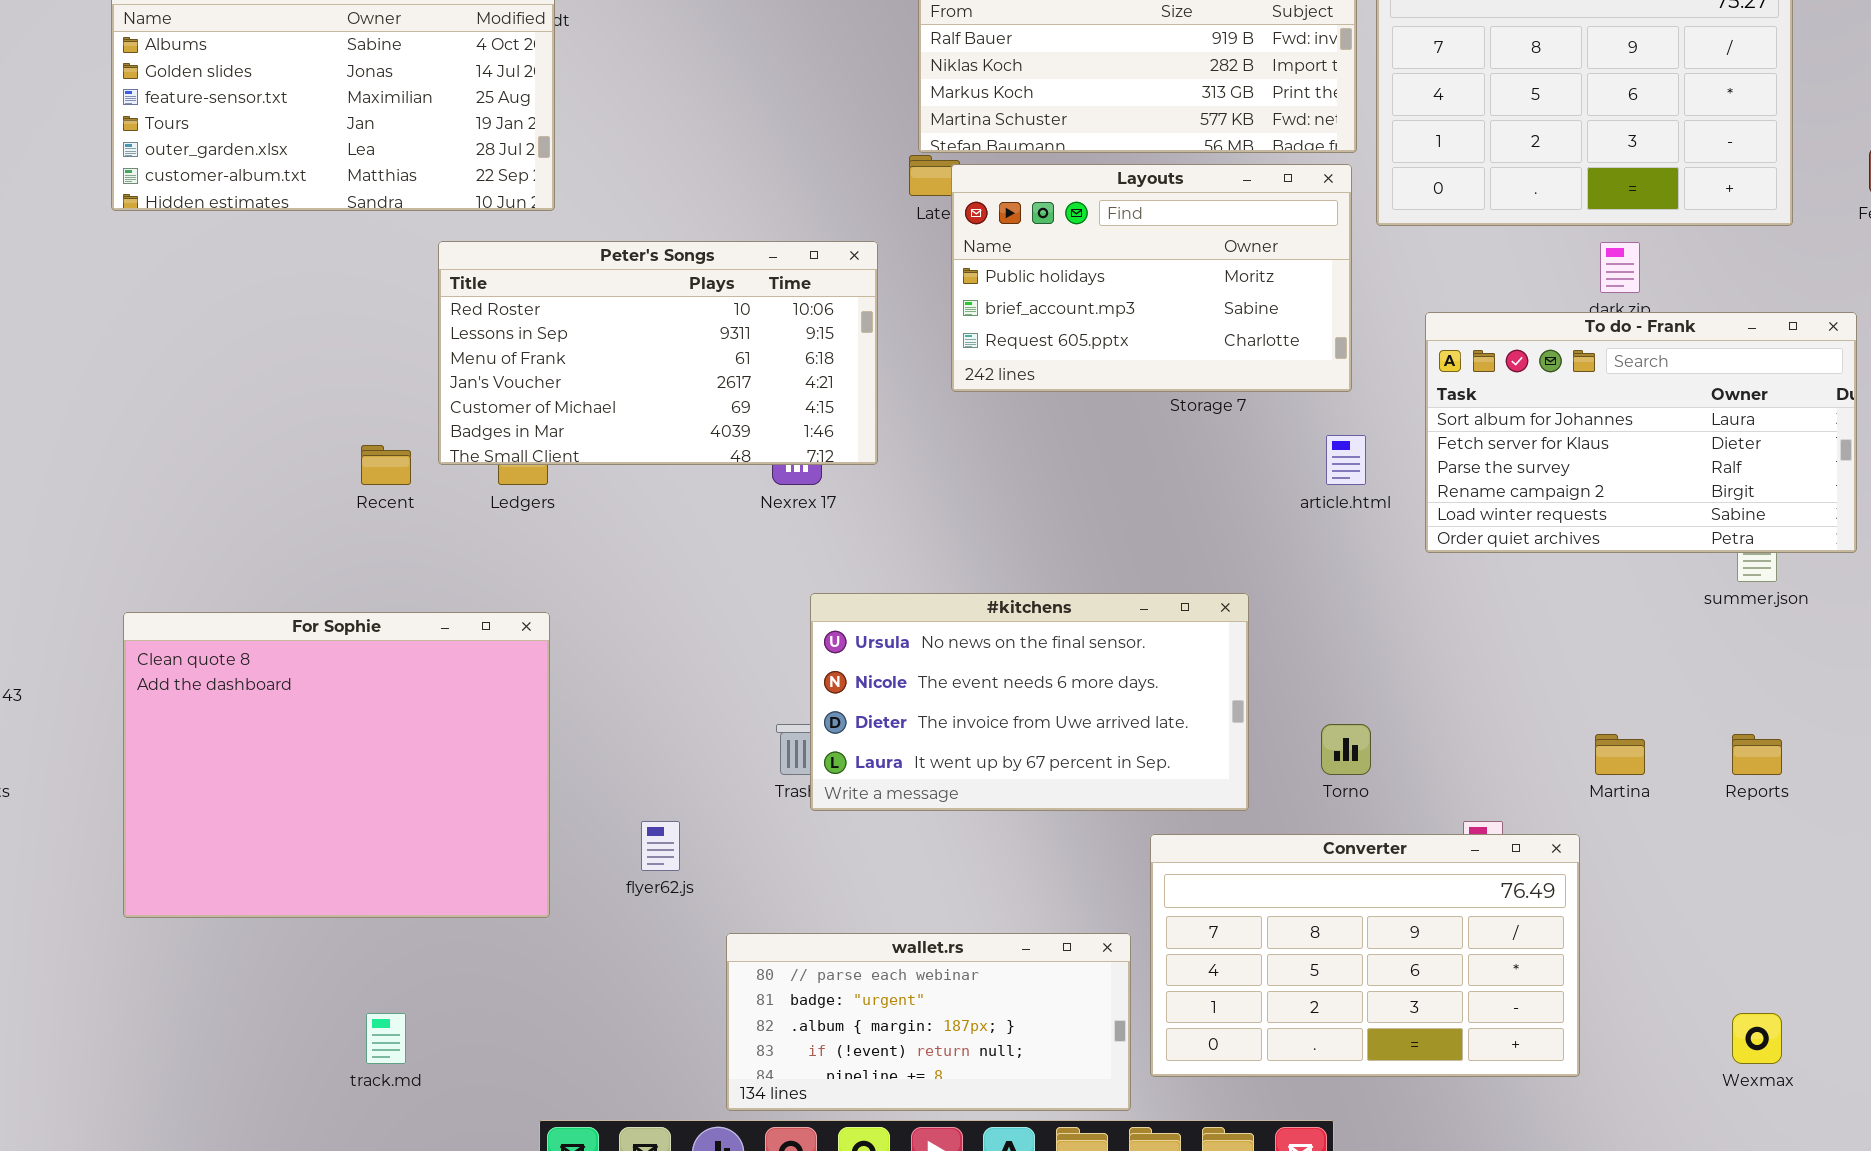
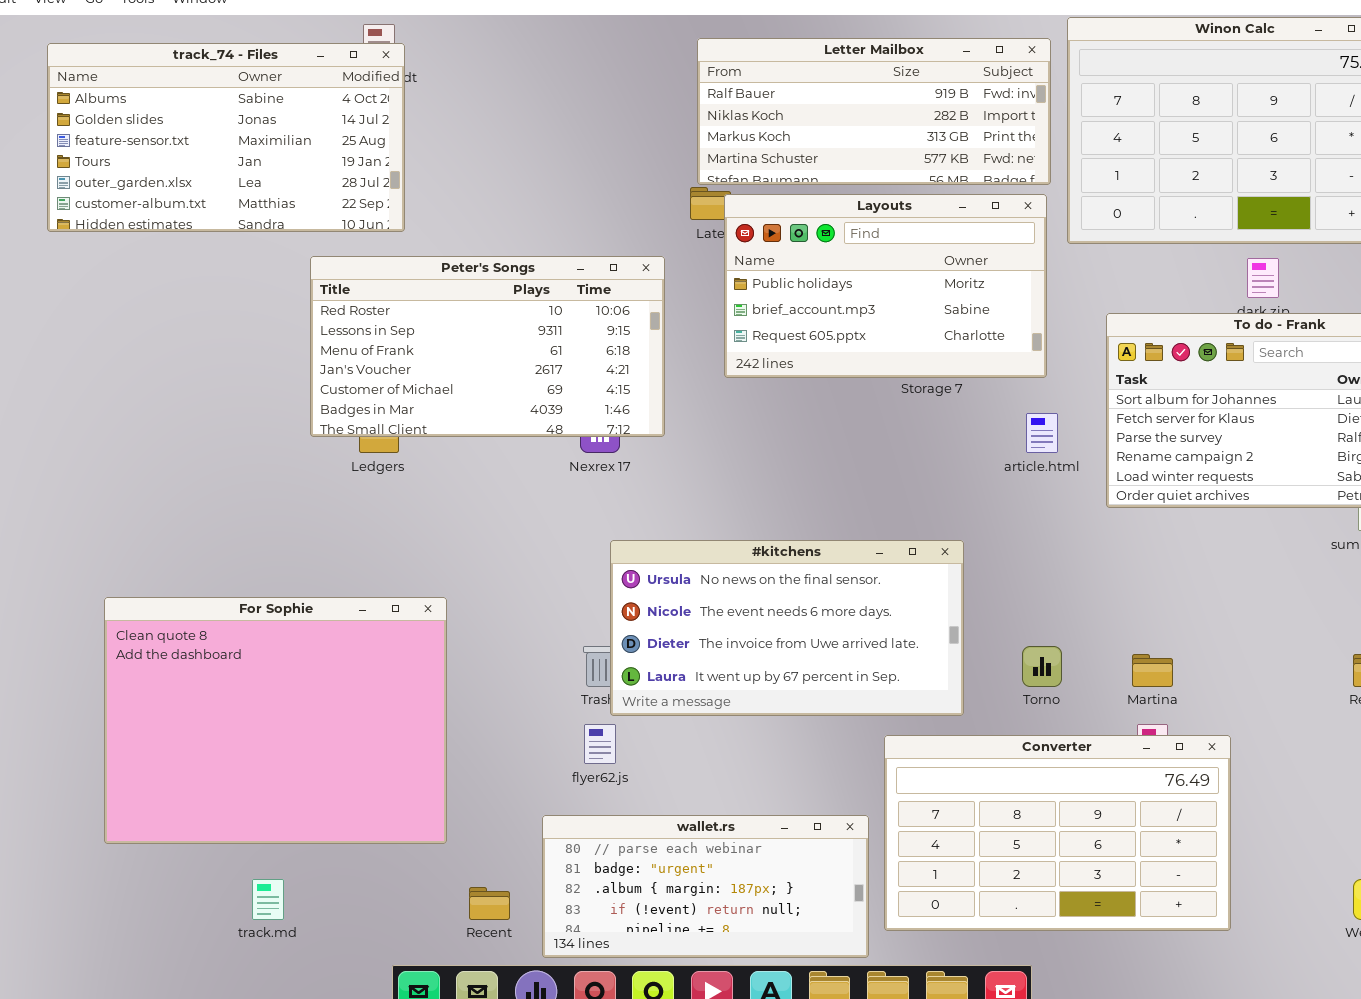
Recent: [361,445,411,485] -> [469,887,510,920], moved
For Sophie: [123,612,550,918] -> [104,597,447,844], moved
Martina: [1595,734,1645,775] -> [1132,654,1173,687], moved
flyer62.js: [641,821,680,871] -> [584,724,616,764], moved

